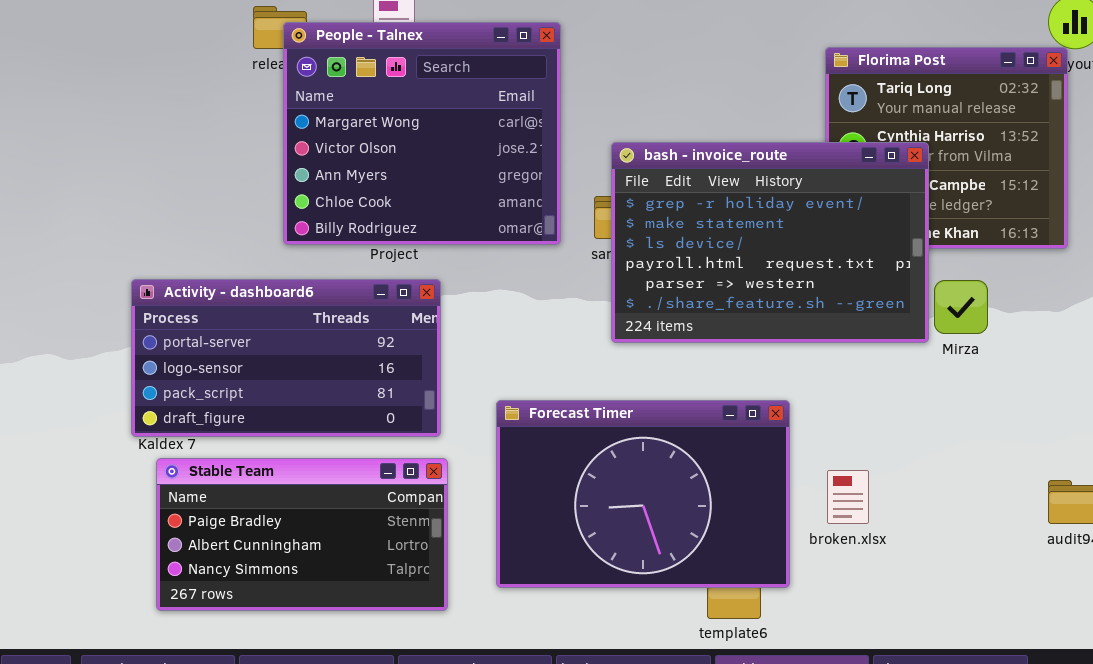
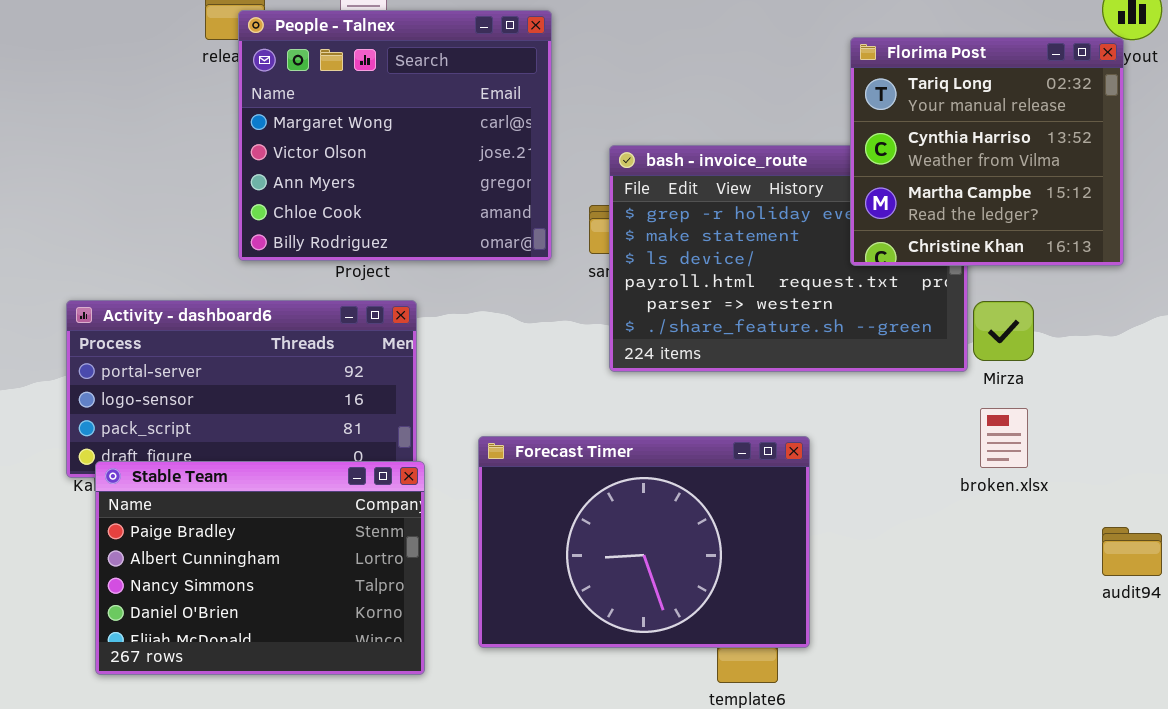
Florima Post: [825,47,1068,249] -> [850,37,1124,266], raised
Stable Team: [156,458,448,611] -> [95,461,425,675], resized
broken.xlsx: [827,470,869,524] -> [980,408,1028,468], moved

